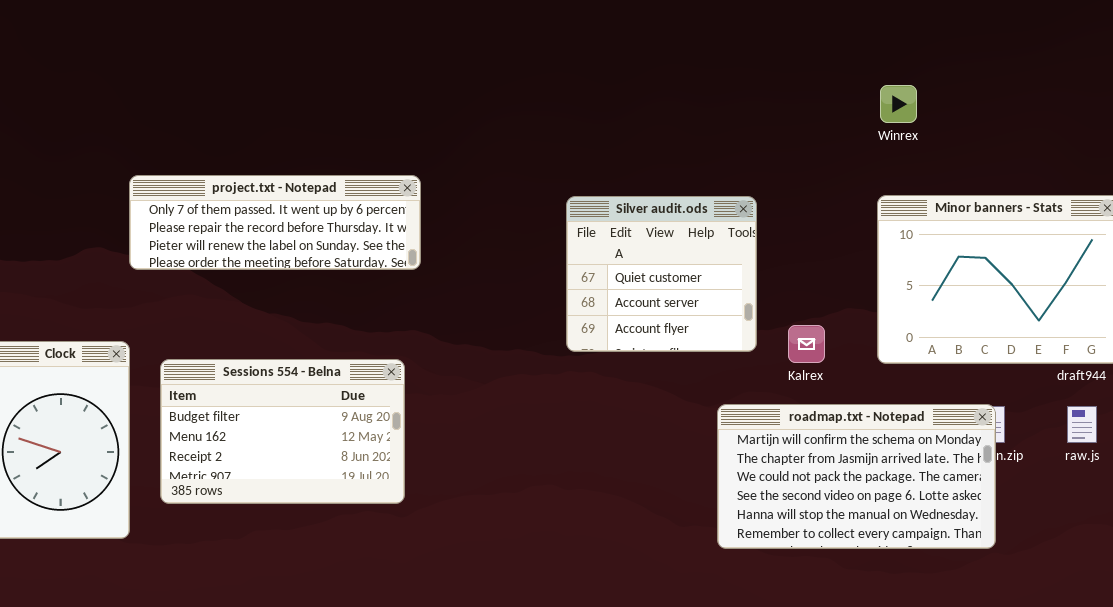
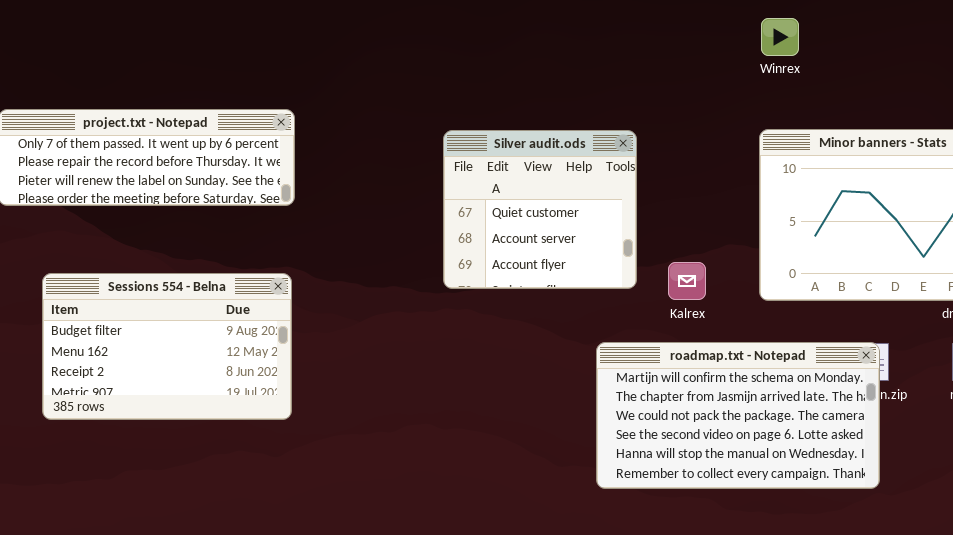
Sessions 554 - Belna: [160,359,405,504] -> [42,273,292,420], moved

